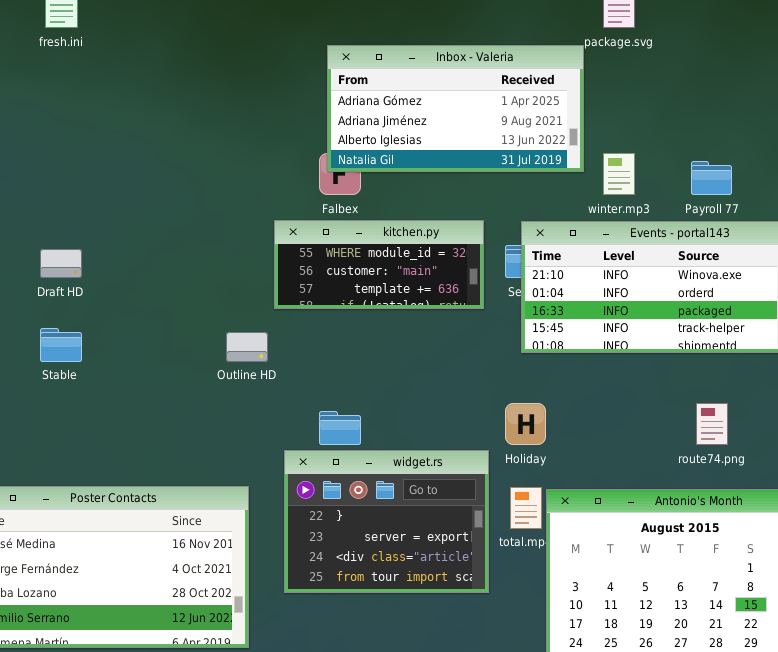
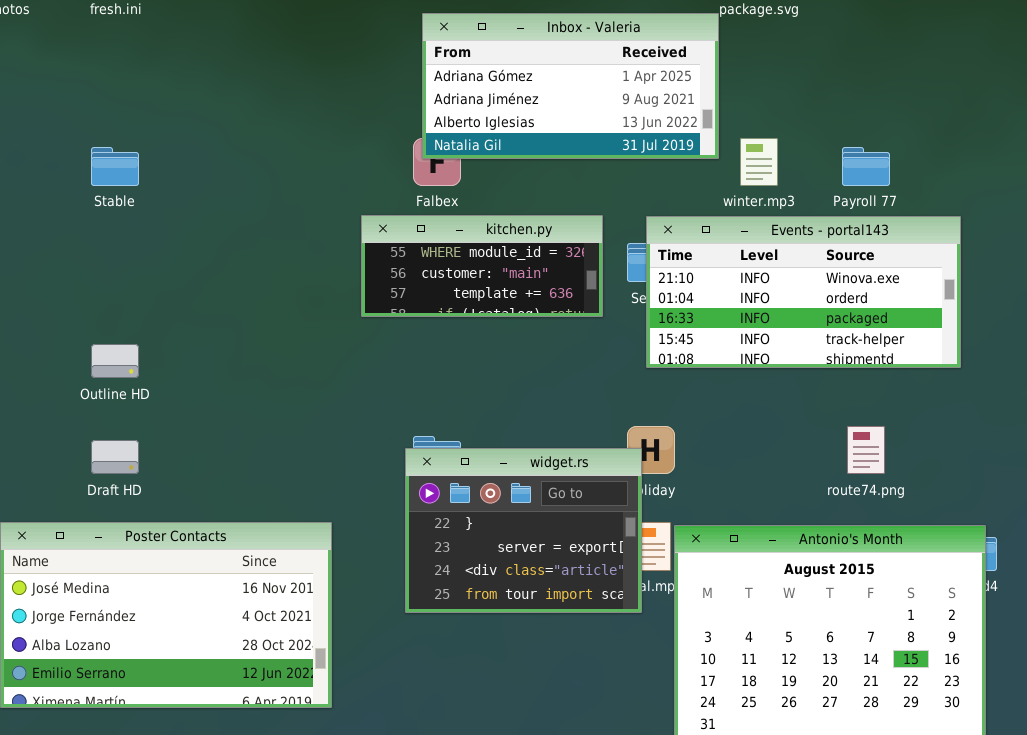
Draft HD: [40,249,82,278] -> [91,440,139,474], moved
Stable: [40,328,82,362] -> [91,147,139,186], moved
Outline HD: [226,332,268,362] -> [91,344,139,378], moved
widget.rs: [284,450,489,593] -> [405,448,642,613], moved

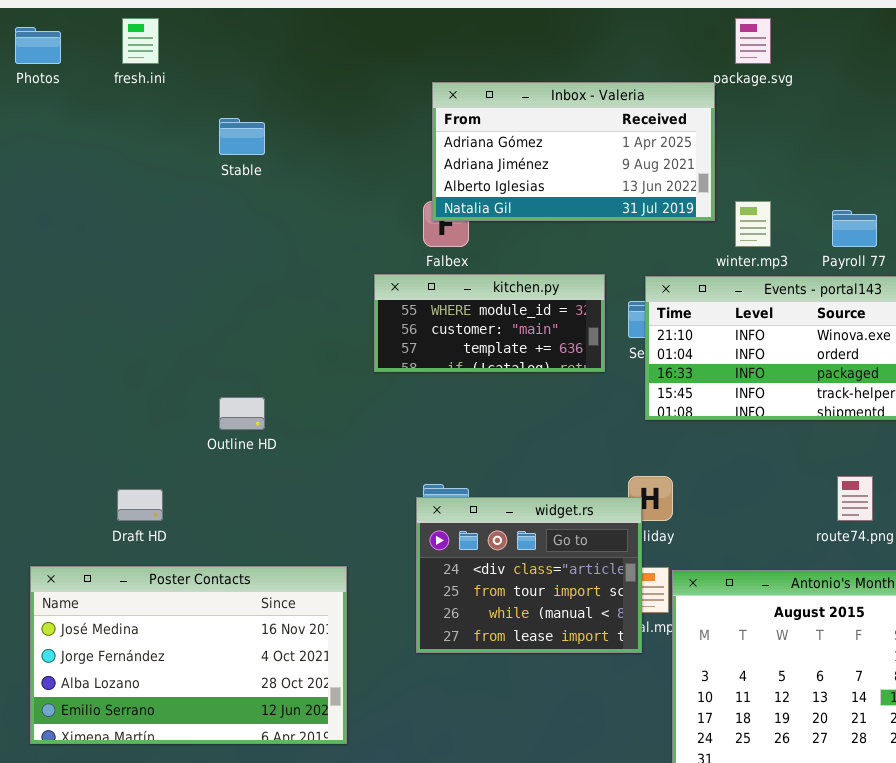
Stable: [91,147,139,186] -> [219,118,265,155], moved
Outline HD: [91,344,139,378] -> [219,397,265,430], moved
widget.rs: [405,448,642,613] -> [416,497,642,653], scrolled down 2 rows

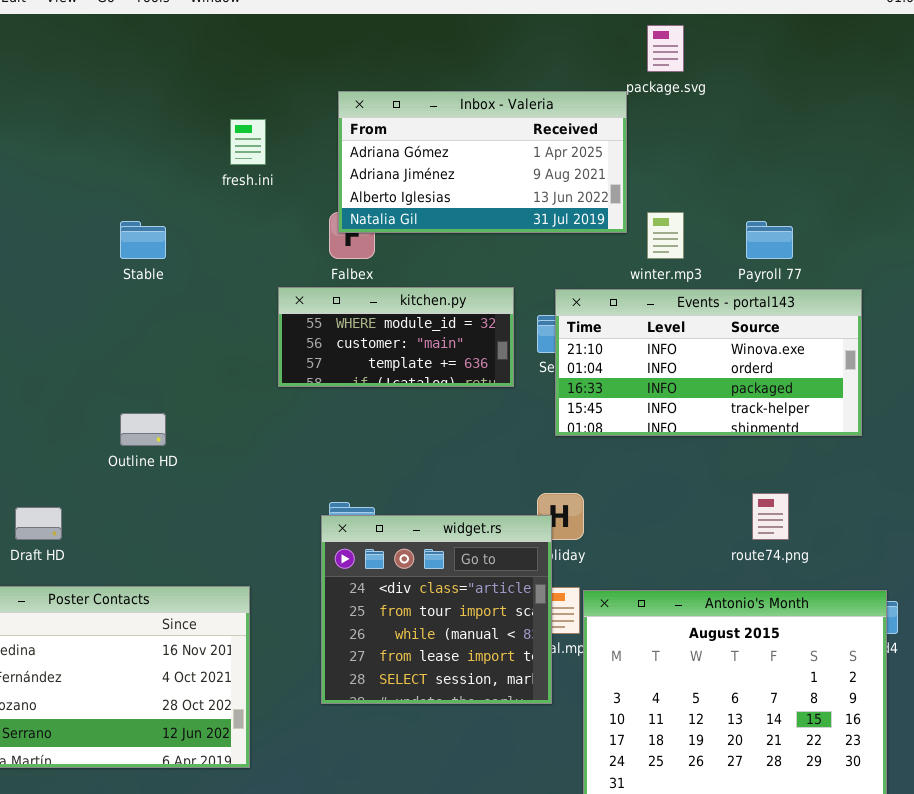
fresh.ini: [122,18,159,64] -> [230,119,266,165], moved
Stable: [219,118,265,155] -> [120,221,166,259], moved
widget.rs: [416,497,642,653] -> [321,515,552,704], resized

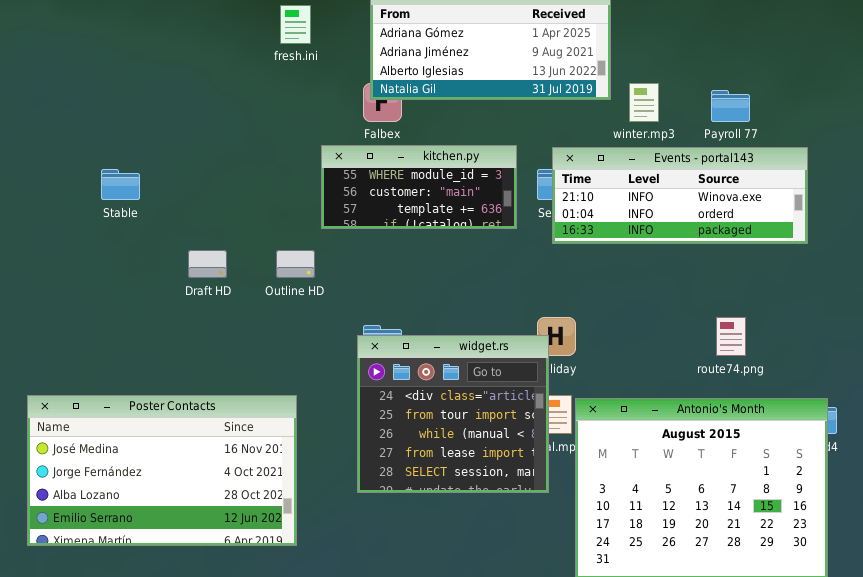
Stable: [120,221,166,259] -> [101,169,140,200], moved
Events - portal143: [555,289,862,436] -> [552,147,808,244], resized
Outline HD: [120,413,166,446] -> [276,250,315,278], moved
Draft HD: [15,507,62,540] -> [188,250,227,278], moved

